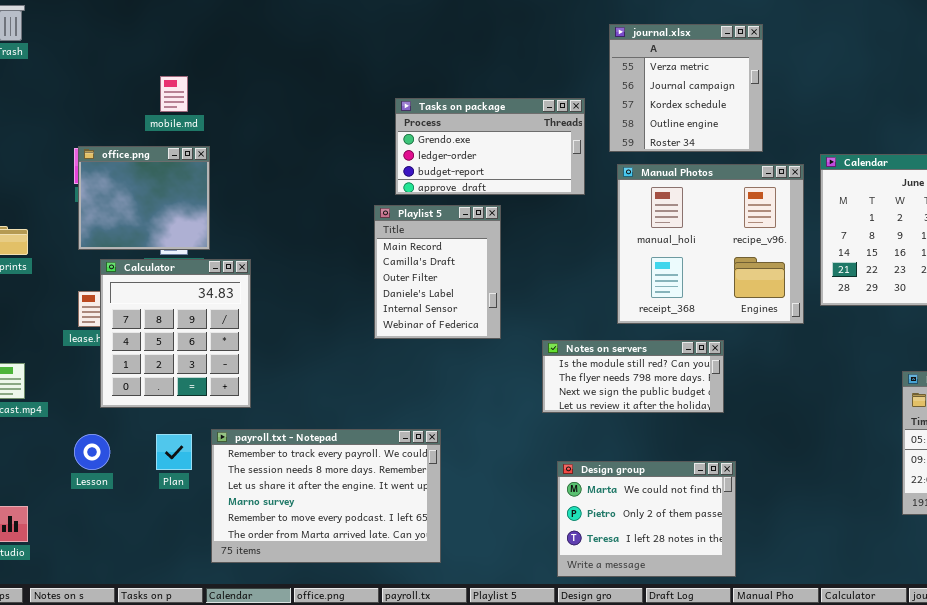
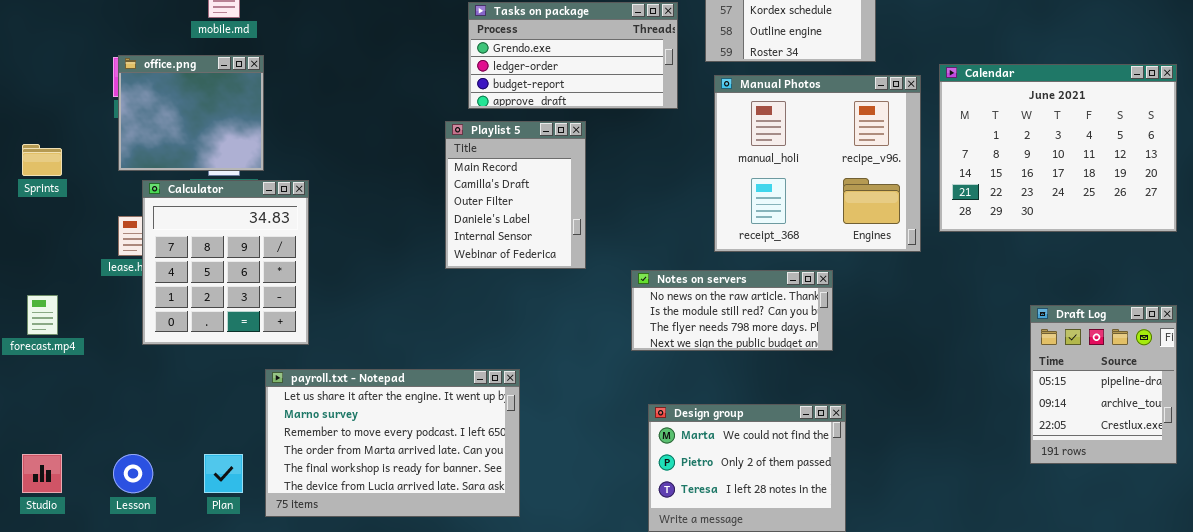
Notes on servers: [542,340,724,413] -> [631,270,833,351], scrolled up 1 row
payroll.txt - Notepad: [211,429,441,563] -> [265,369,520,517], scrolled down 2 rows
Lesson: [74,434,110,470] -> [113,454,153,493], moved
Plan: [156,434,192,470] -> [204,454,243,493], moved

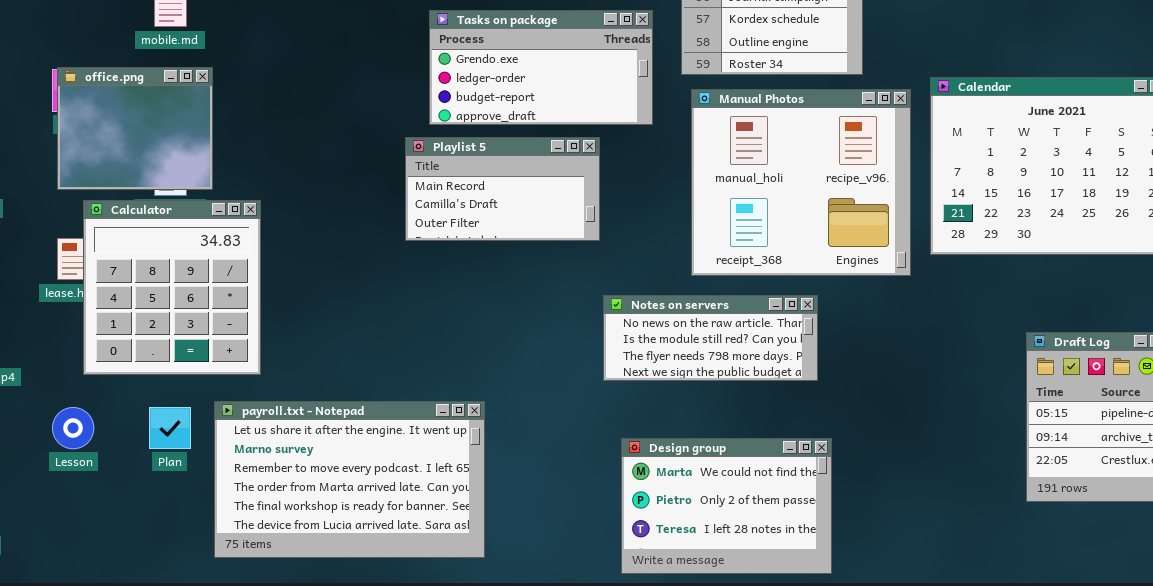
Playlist 5: [445,121,586,269] -> [405,137,600,241], resized
Lesson: [113,454,153,493] -> [52,407,94,449], moved
Plan: [204,454,243,493] -> [149,407,191,449], moved

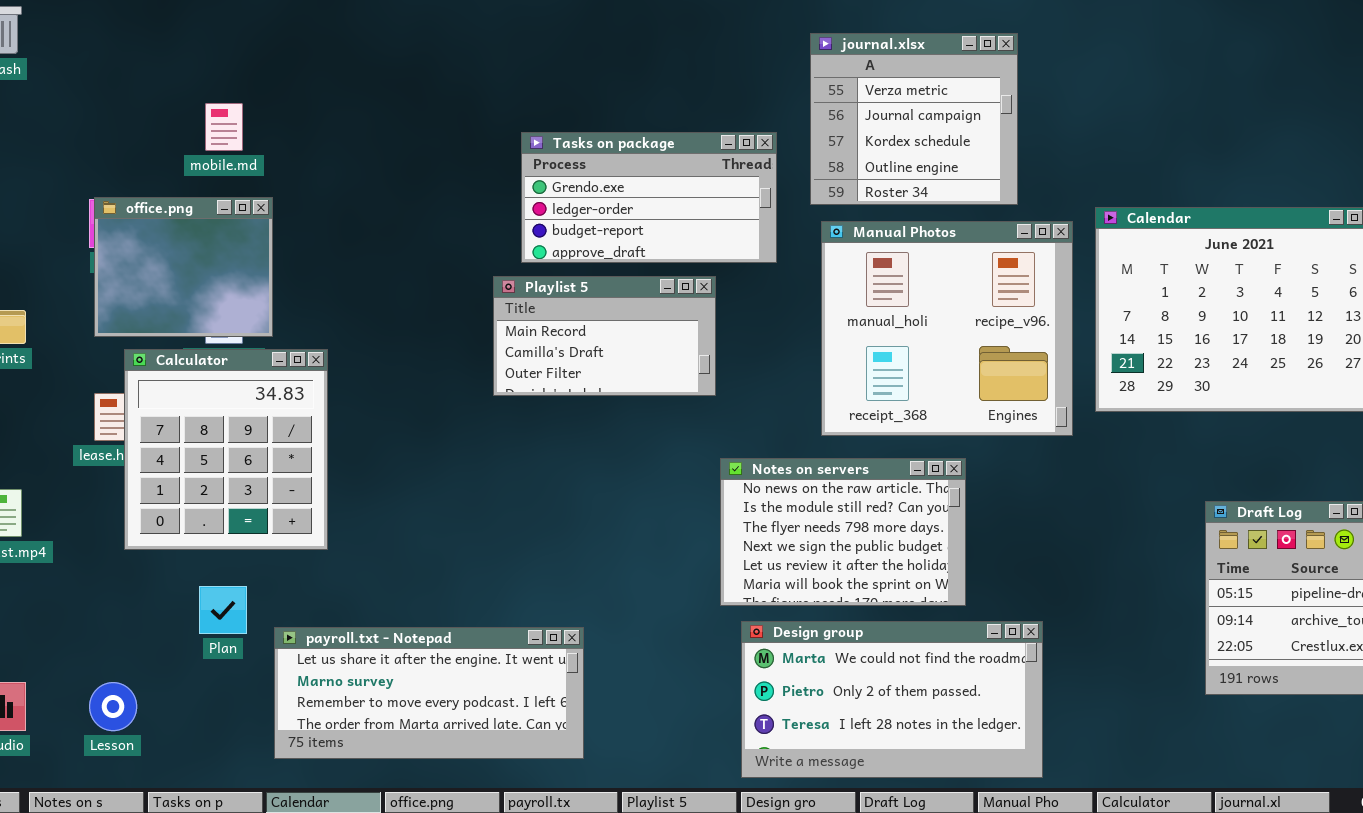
Notes on servers: [603,295,818,381] -> [720,458,966,606], resized
payroll.txt - Notepad: [214,401,485,558] -> [274,627,584,759], resized
Lesson: [52,407,94,449] -> [89,682,137,731], moved
Design group: [621,438,832,574] -> [741,621,1043,778], resized

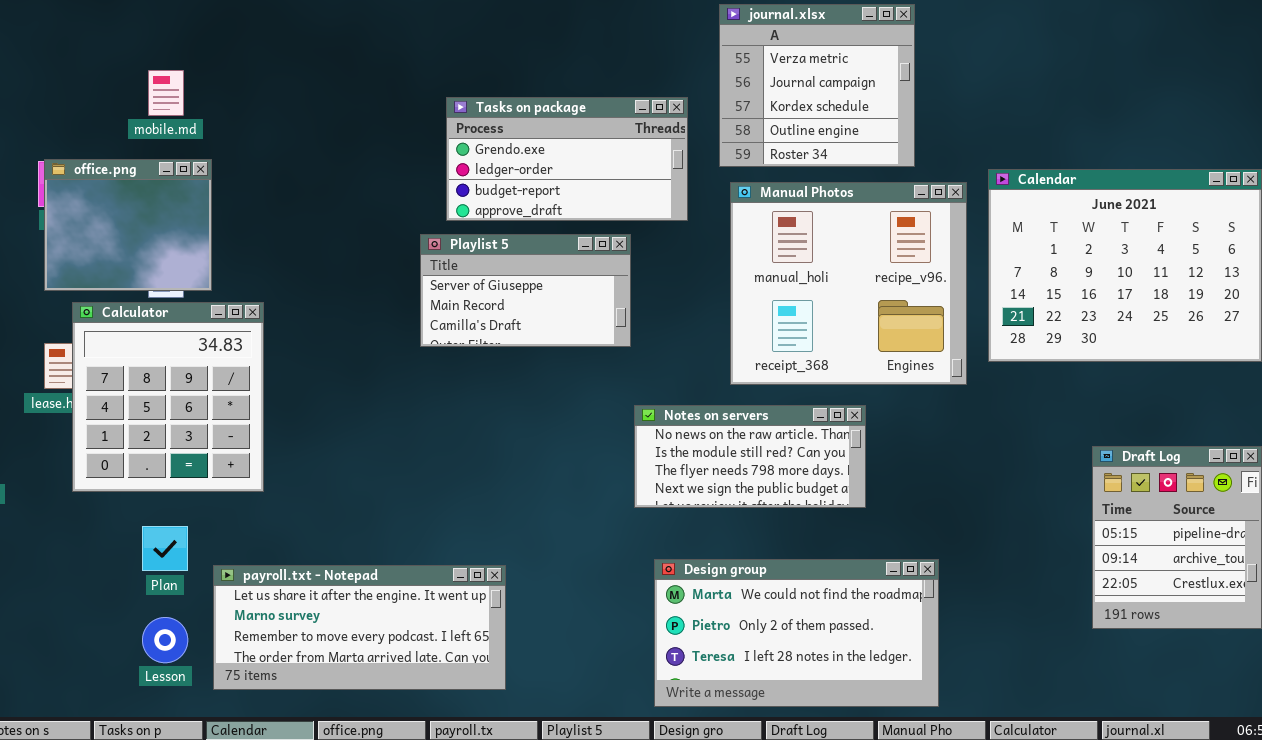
Playlist 5: [493,276,716,396] -> [420,234,631,347], scrolled up 1 row
Notes on servers: [720,458,966,606] -> [634,405,866,508], resized
Lesson: [89,682,137,731] -> [142,617,188,663], moved

